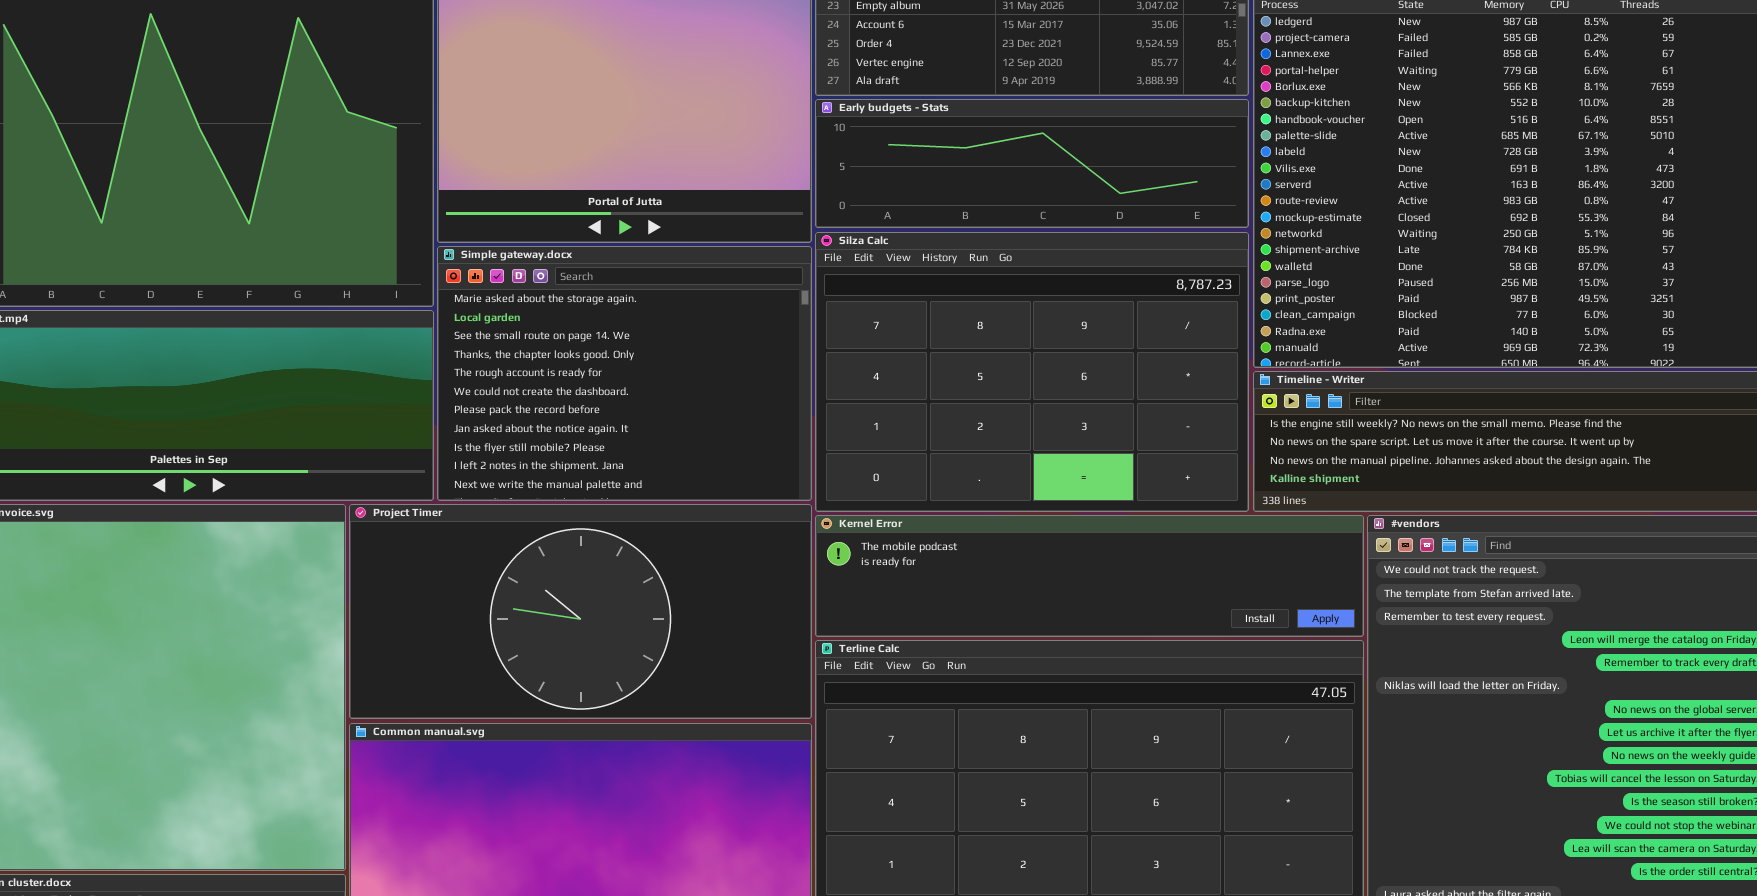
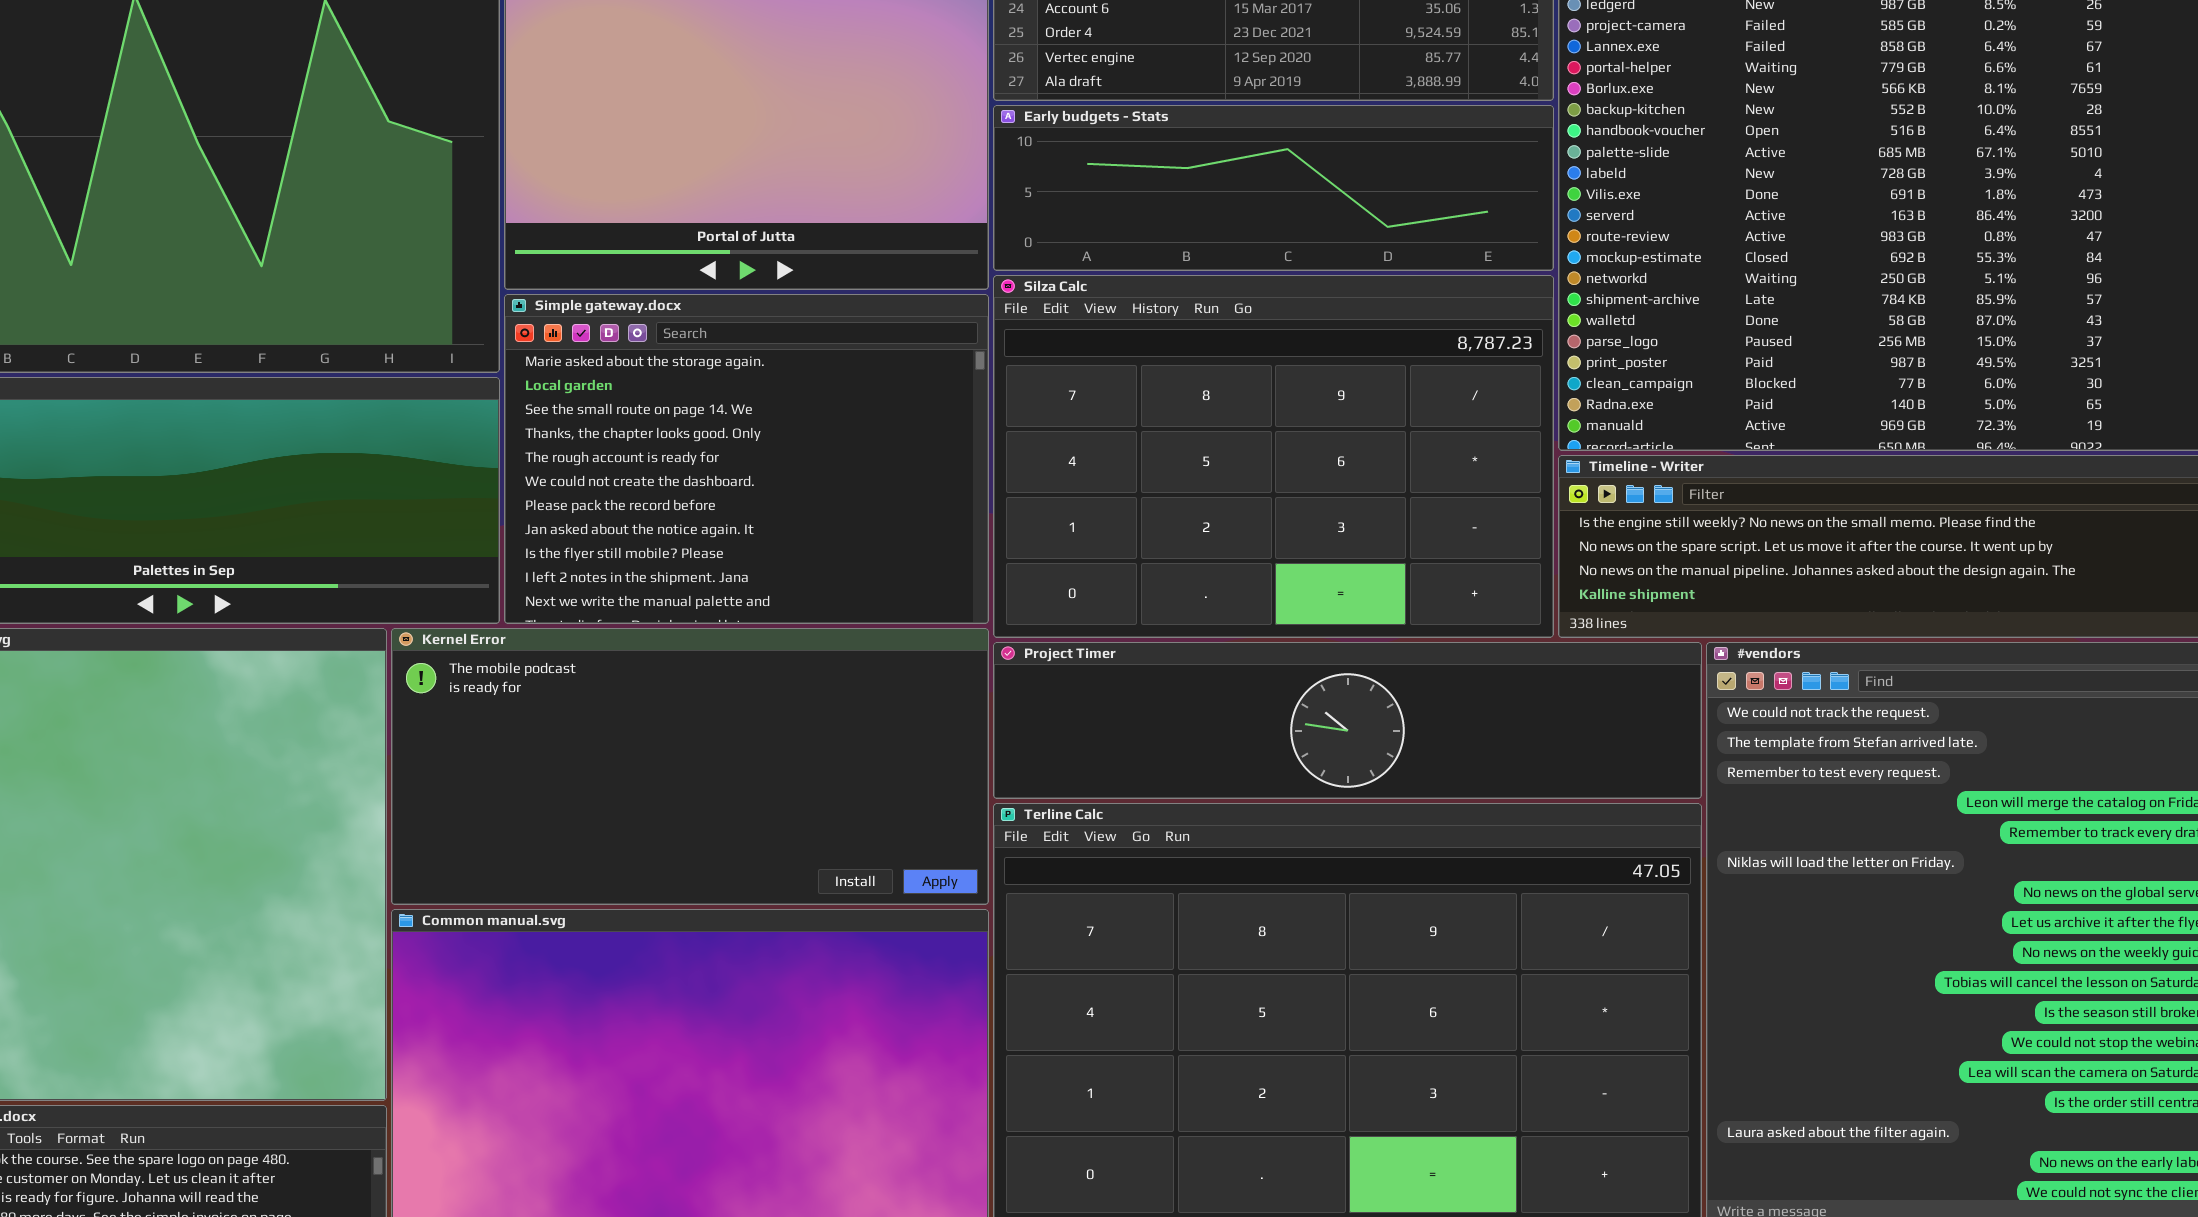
Project Timer: [349,504,812,719] -> [993,642,1702,799], moved, resized
Kernel Error: [815,515,1364,637] -> [391,628,989,905], moved, resized

